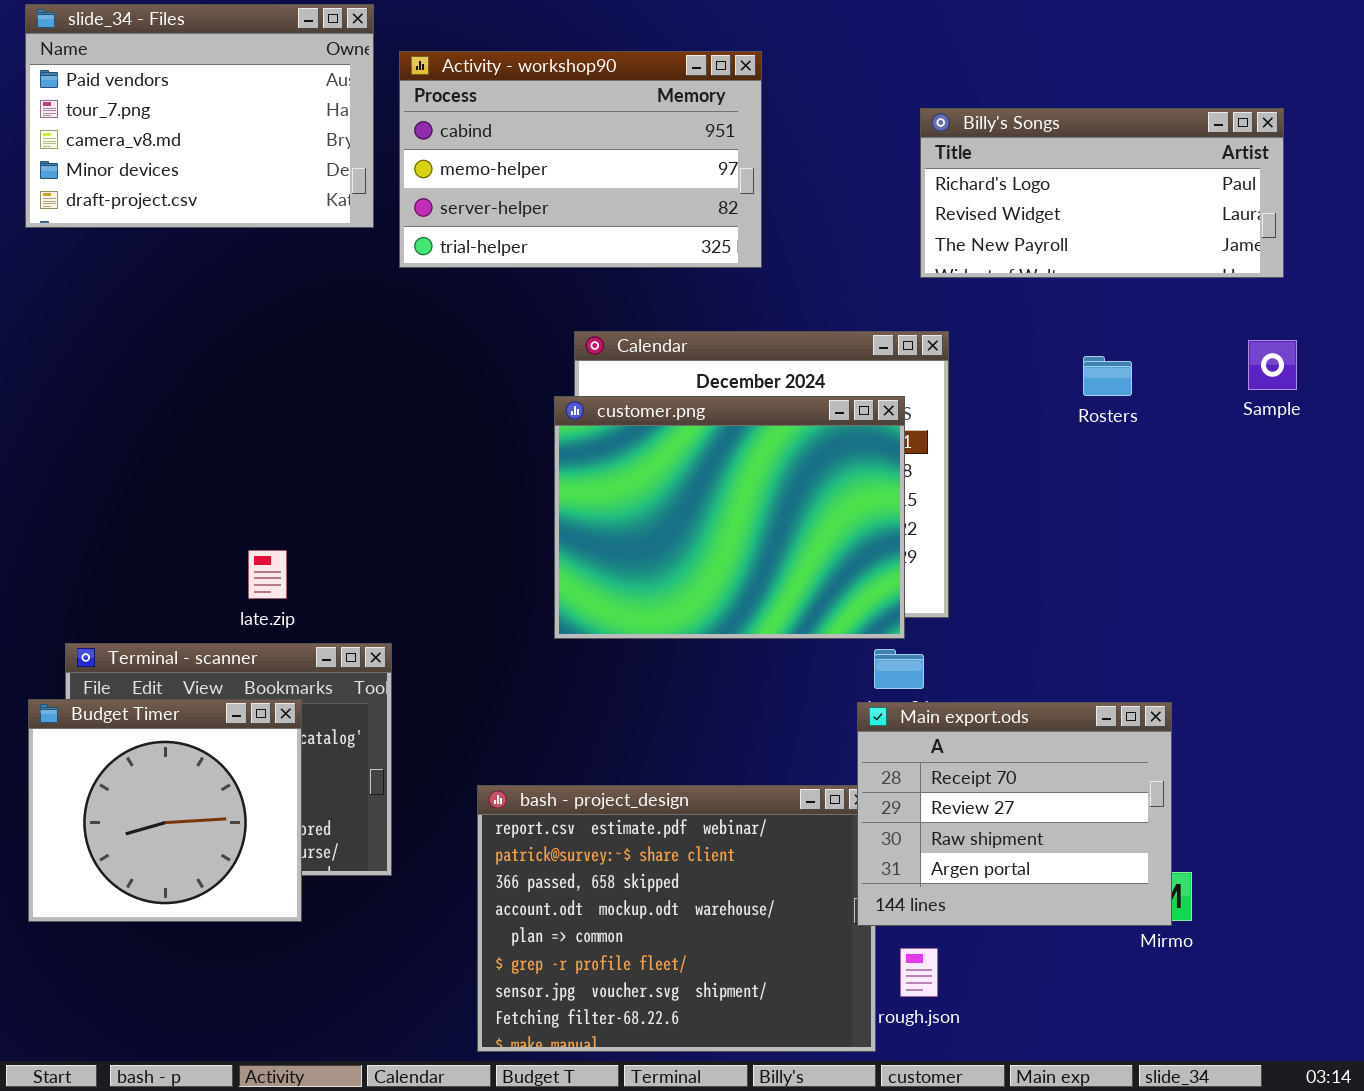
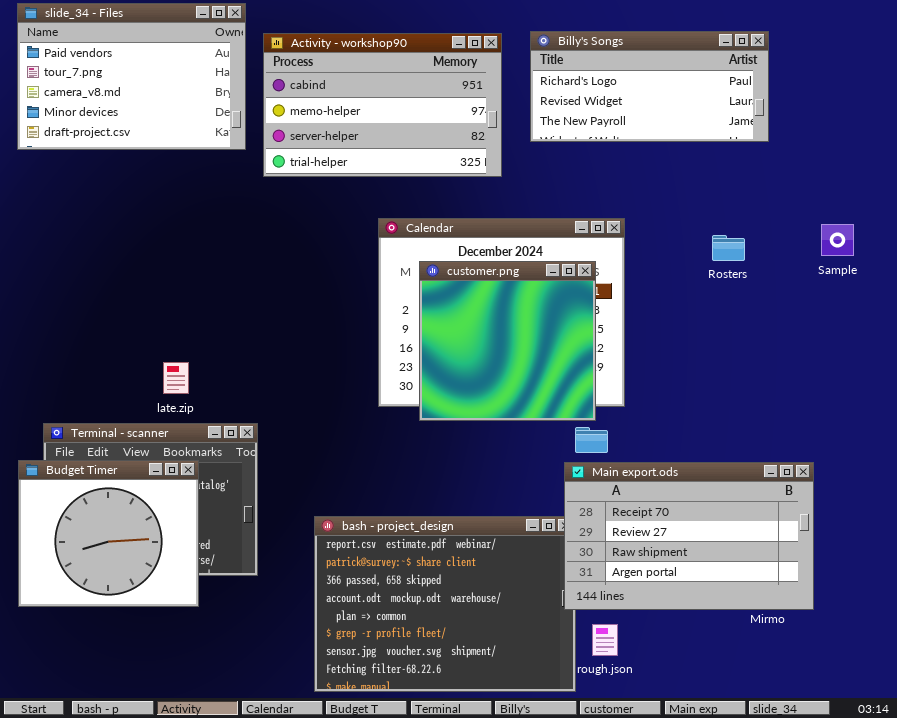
Billy's Songs: [920,108,1284,278] -> [530,31,769,142], moved
customer.png: [554,396,905,639] -> [419,261,596,421], resized
Main export.ods: [857,702,1172,926] -> [564,462,814,610], resized

